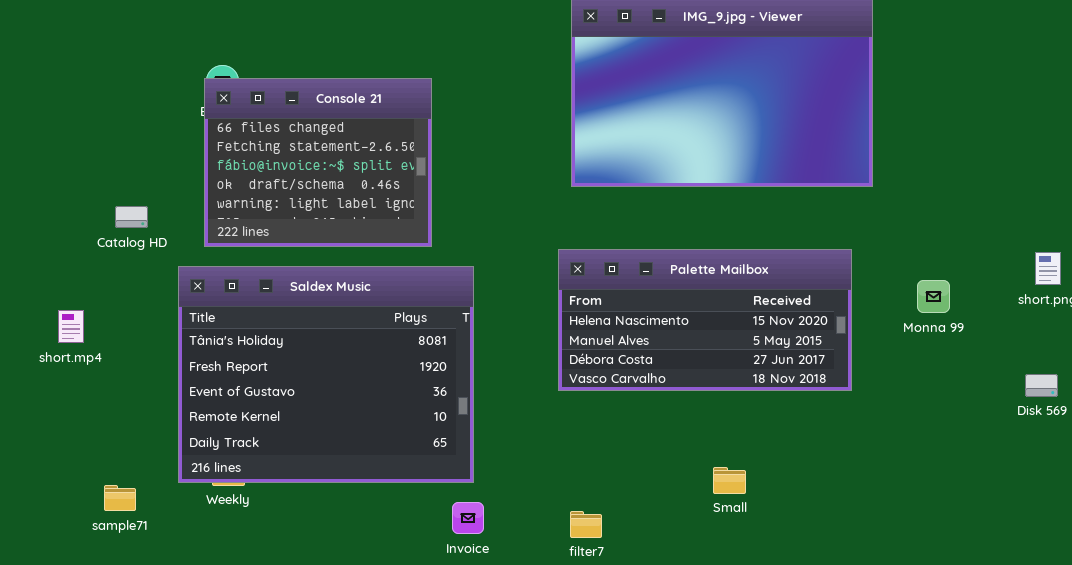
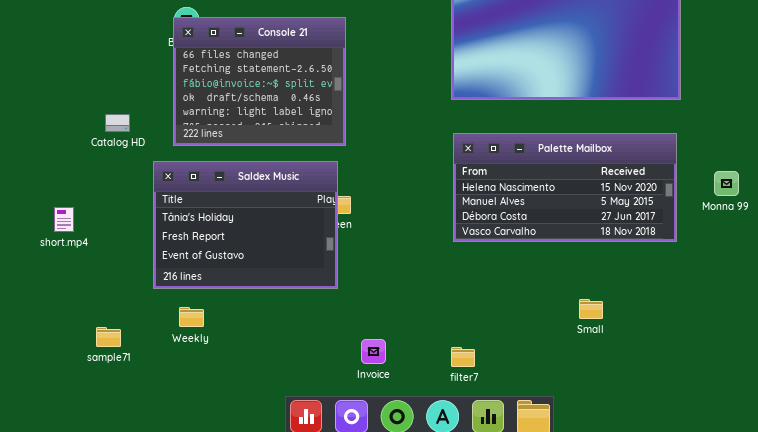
Palette Mailbox: [558,249,852,391] -> [453,133,677,242], moved
Saldex Music: [178,266,474,483] -> [153,161,338,289], resized
short.mp4: [58,310,84,343] -> [54,207,74,232], moved
Small: [713,467,746,494] -> [579,299,603,319], moved

